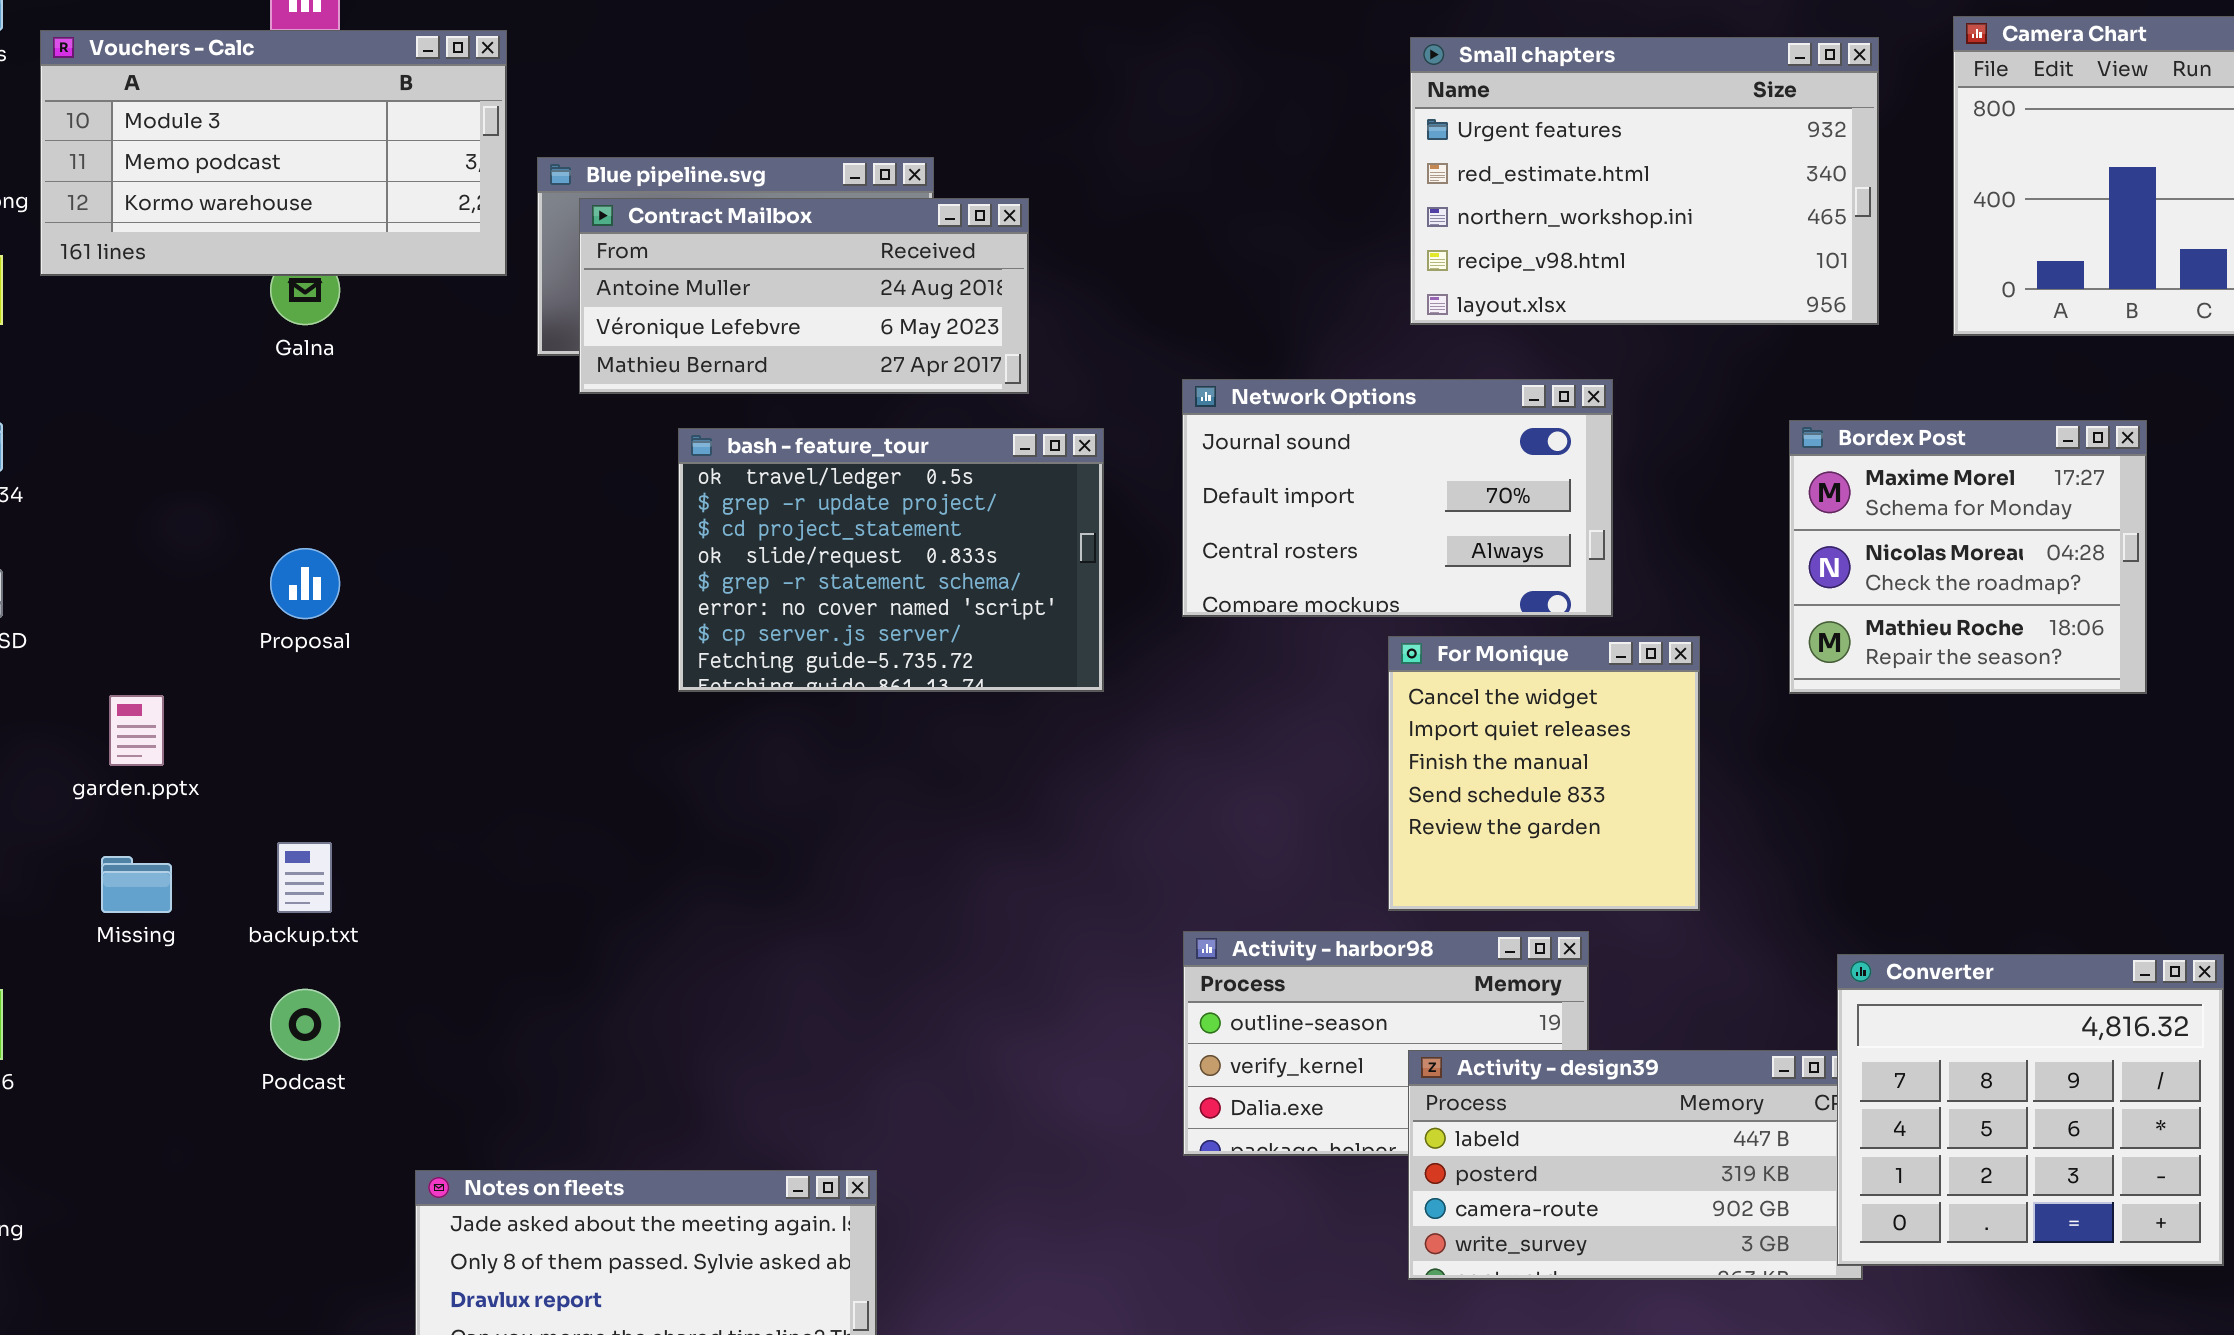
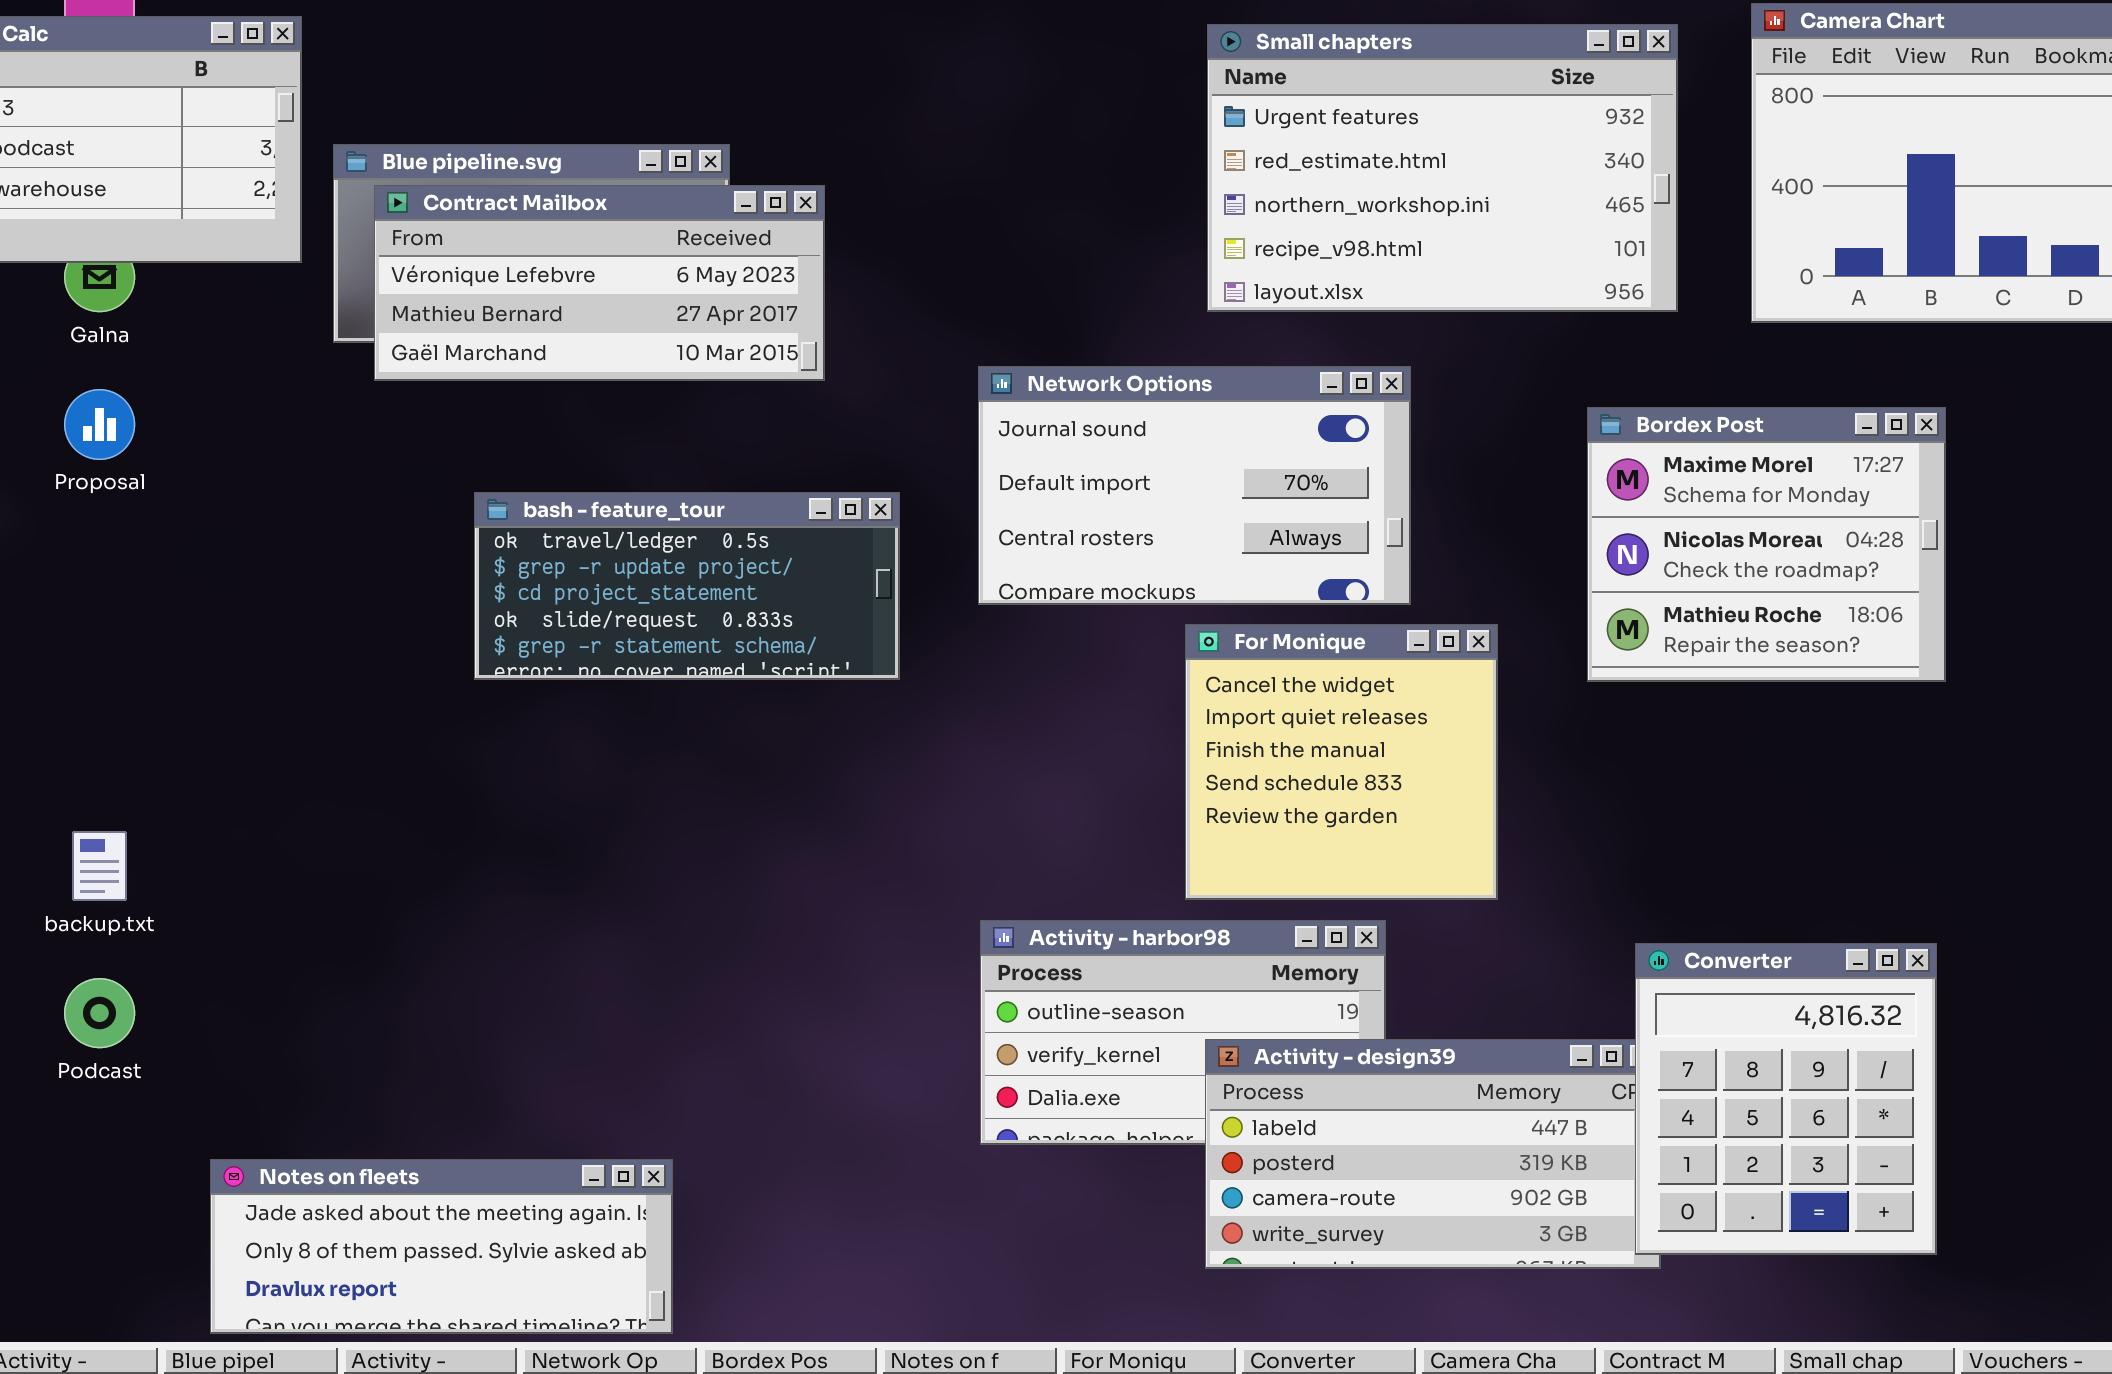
Contract Mailbox: [579,198,1029,394] -> [374,185,825,381], scrolled down 1 row
bash - feature_tour: [678,428,1104,692] -> [474,492,900,680], resized
Proposal: [270,548,340,619] -> [64,389,135,460], moved
Converter: [1837,954,2224,1266] -> [1635,943,1937,1255], resized

